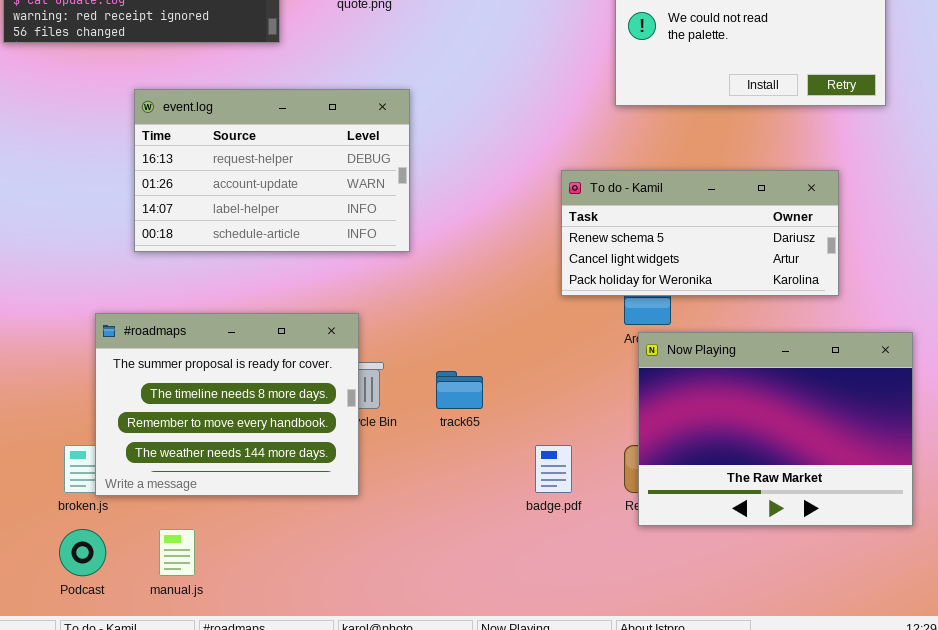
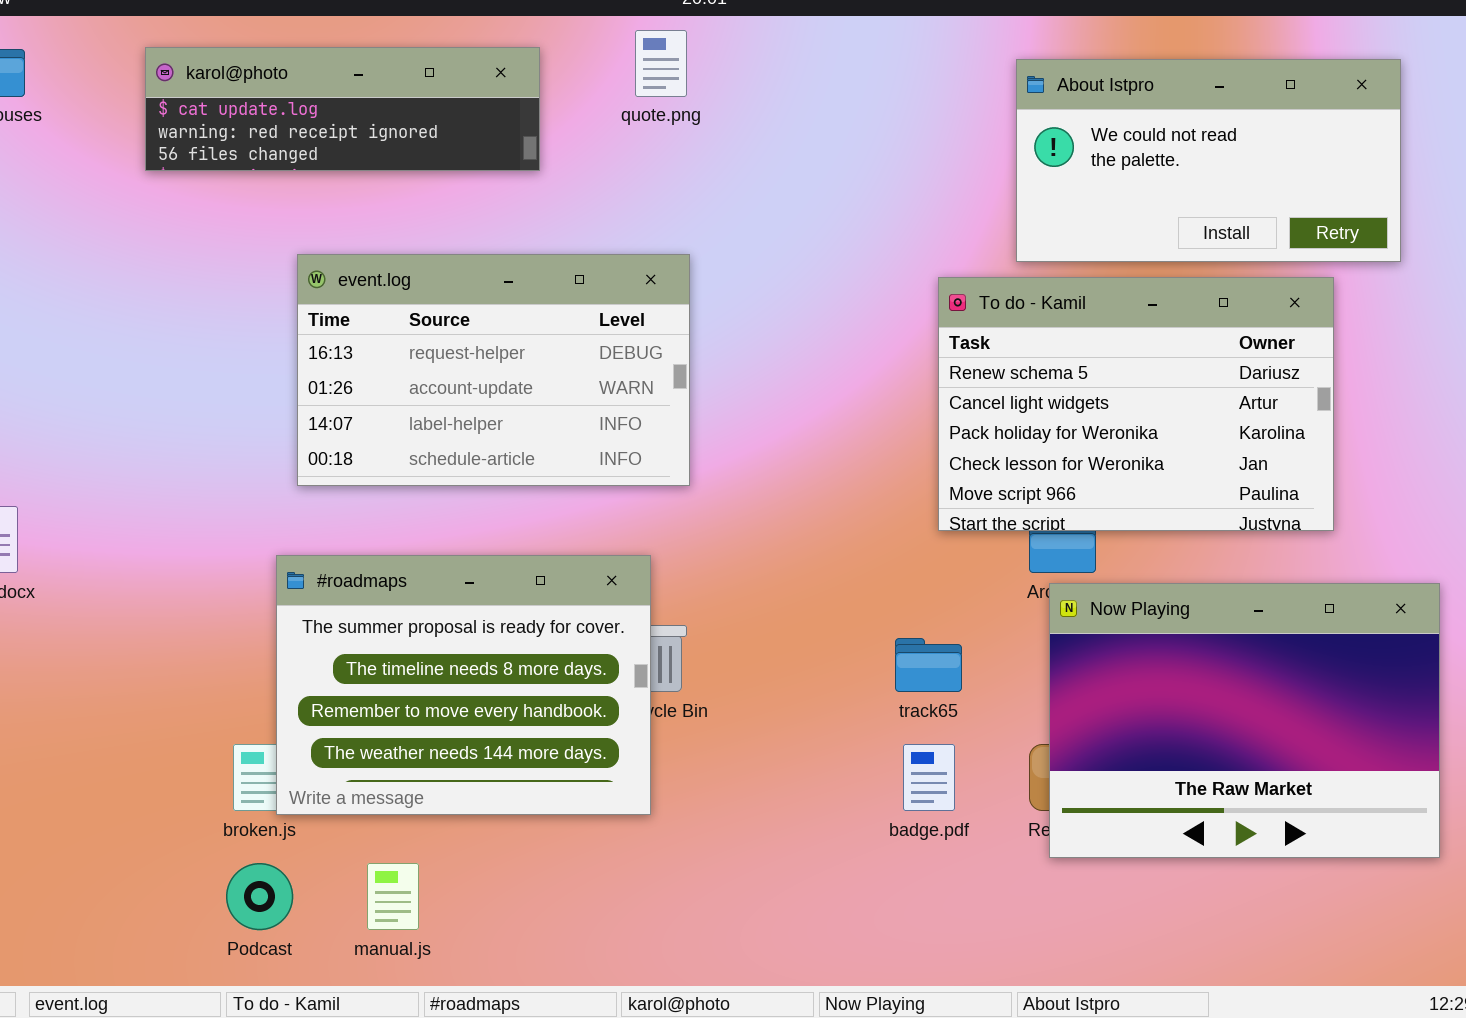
event.log: [134,89,410,252] -> [297,254,690,486], moved
To do - Kamil: [561,170,839,296] -> [938,277,1334,531], resized
track65: [436,371,483,409] -> [895,638,962,692], moved

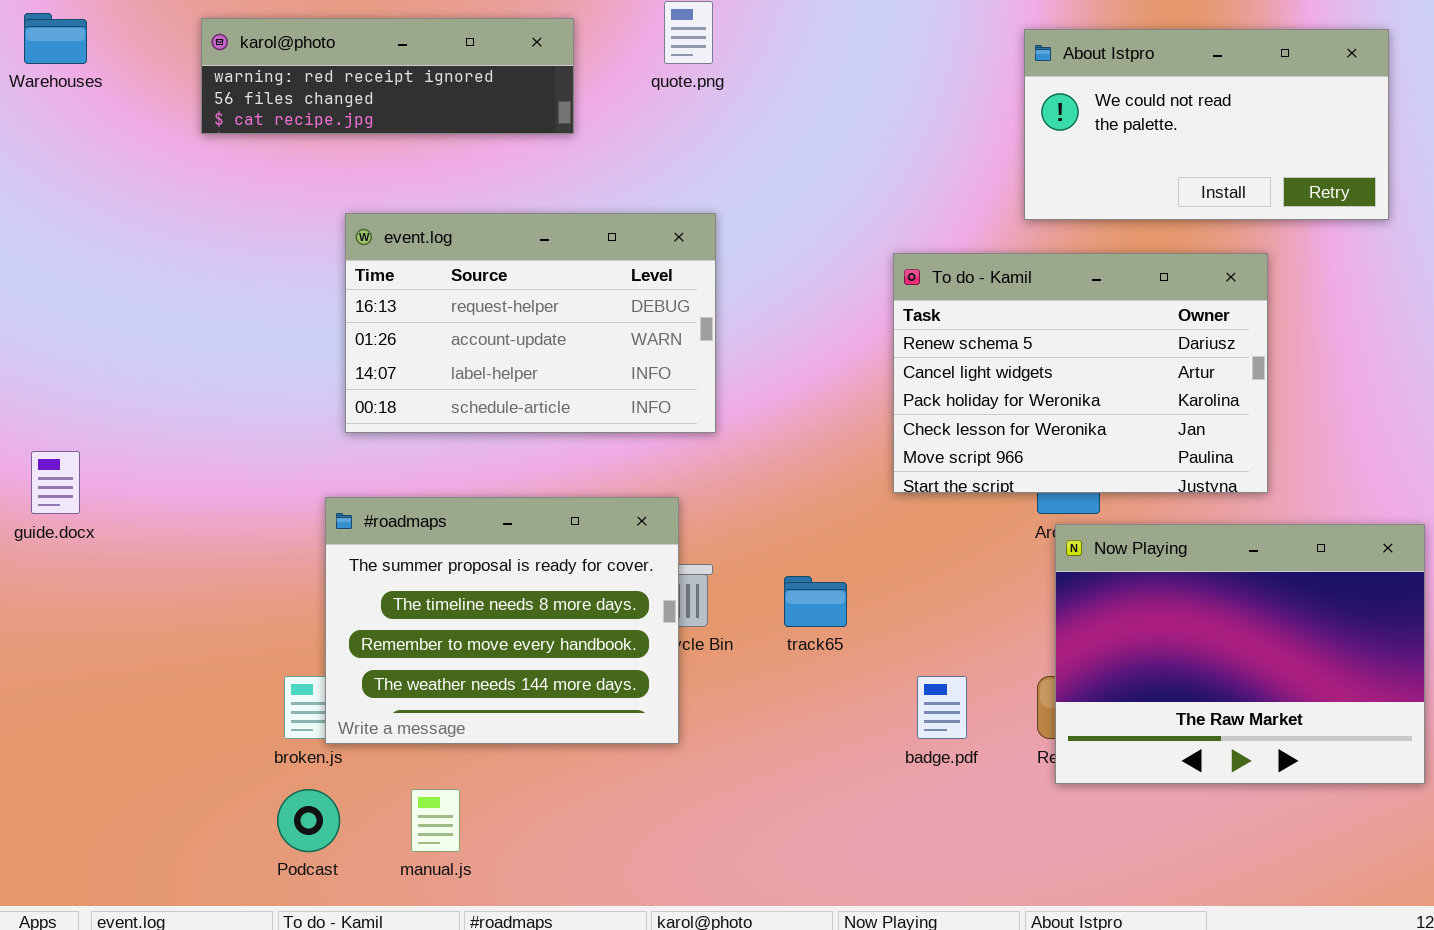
karol@photo: [145,47,540,171] -> [201,18,574,134], scrolled down 1 row
To do - Kamil: [938,277,1334,531] -> [893,253,1268,493], moved
track65: [895,638,962,692] -> [784,576,847,627], moved

